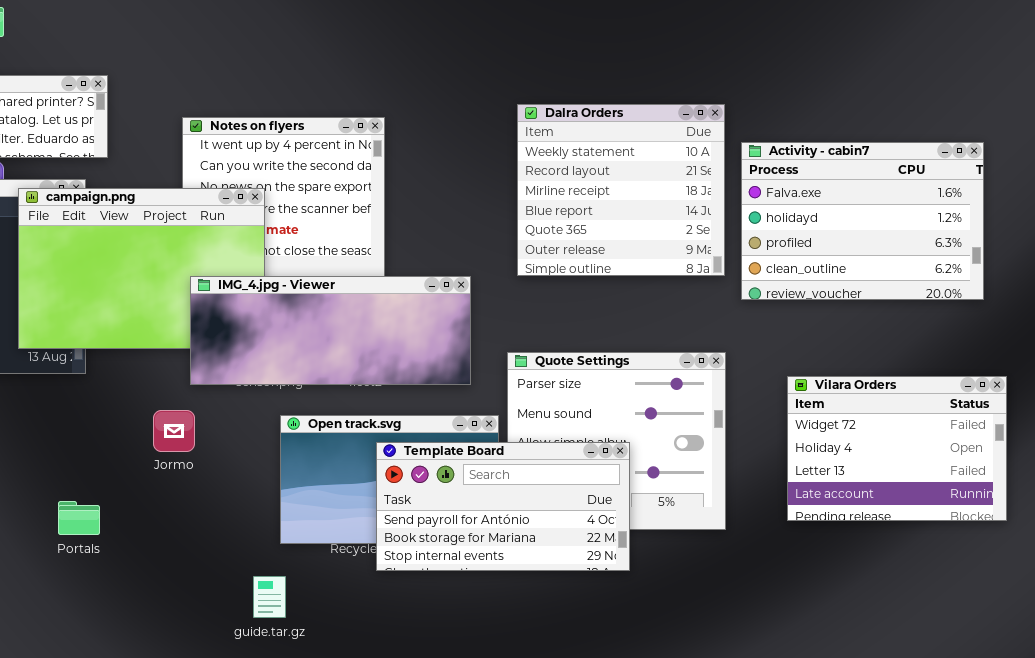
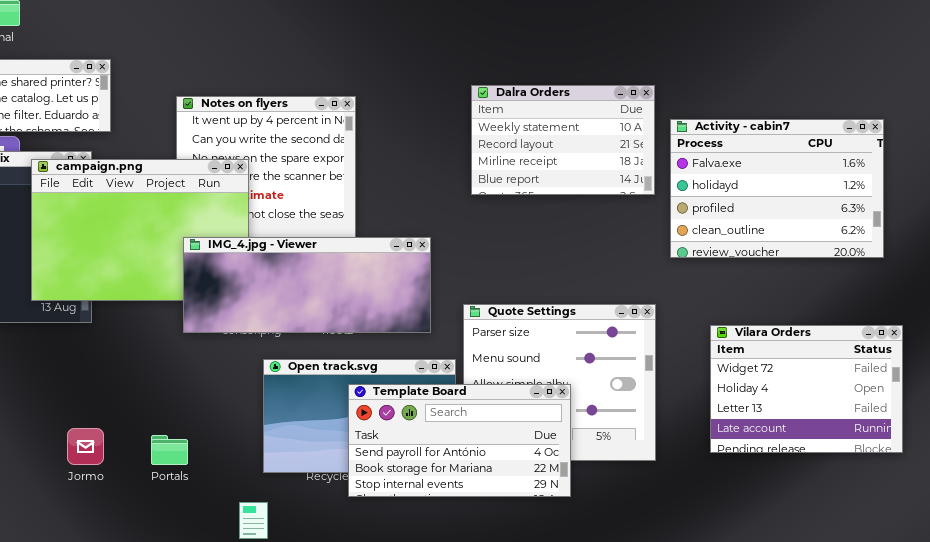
Dalra Orders: [517,104,725,276] -> [471,85,655,195], resized
Jormo: [153,410,195,452] -> [67,428,104,465], moved
Portals: [58,501,100,535] -> [151,435,188,465], moved

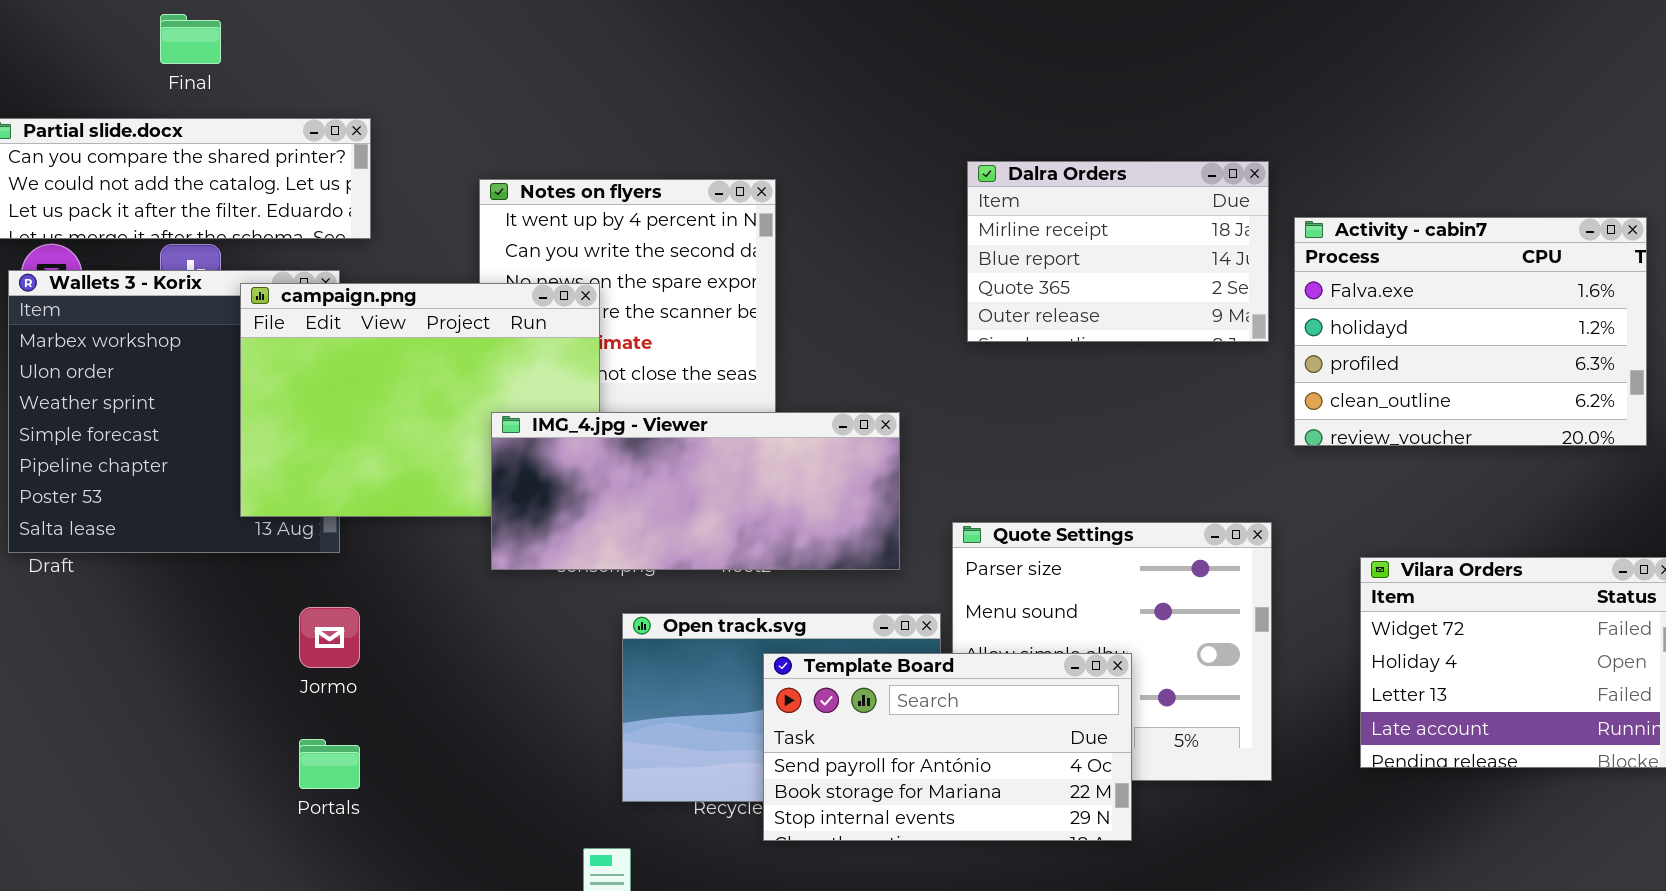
Dalra Orders: [471,85,655,195] -> [967,161,1269,342], scrolled down 2 rows
Jormo: [67,428,104,465] -> [299,607,360,668], moved
Portals: [151,435,188,465] -> [299,739,360,789], moved

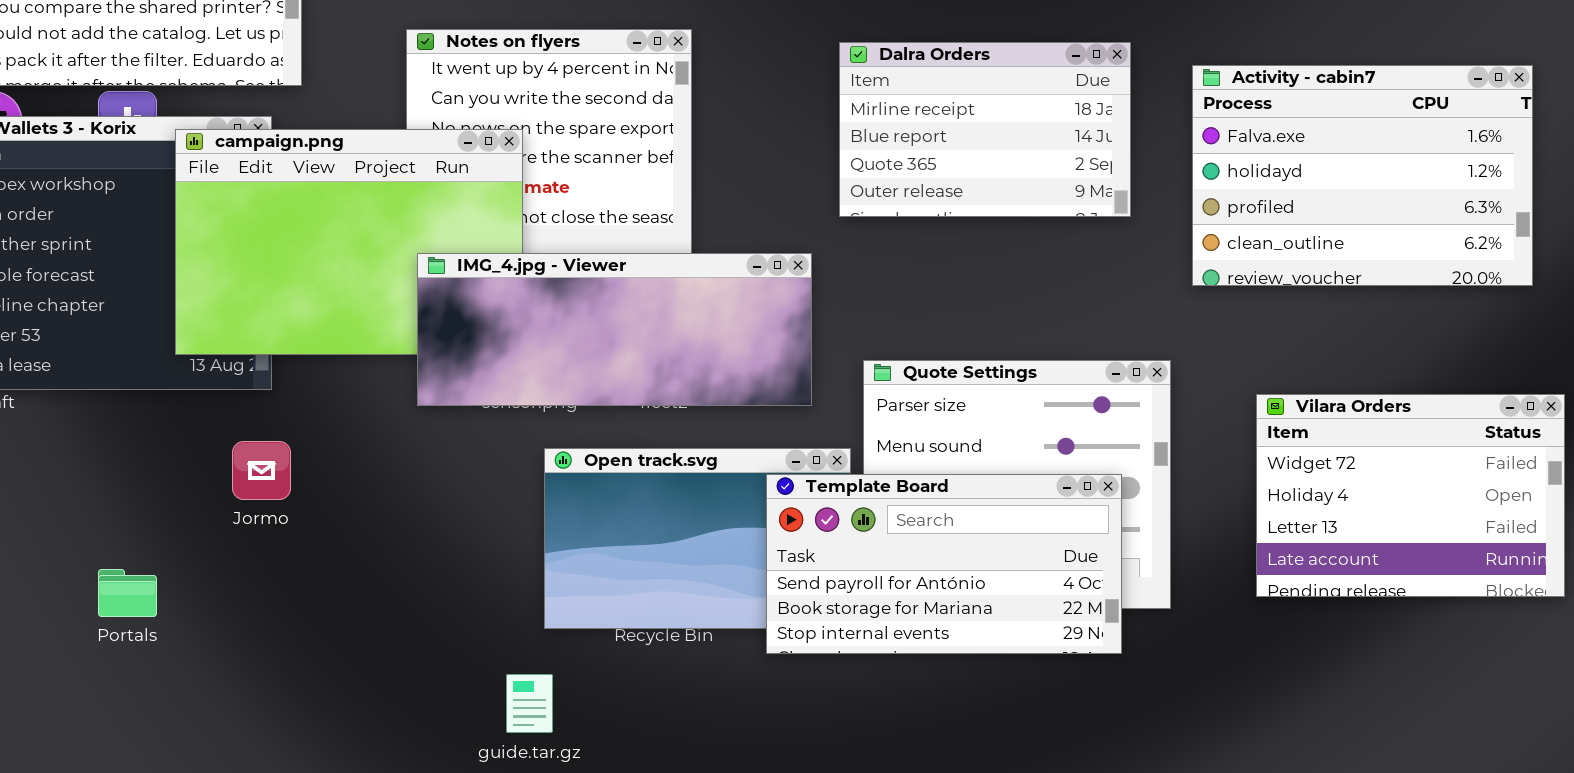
Dalra Orders: [967,161,1269,342] -> [839,42,1131,217], moved
Template Board: [763,653,1132,841] -> [766,474,1122,654], moved
Portals: [299,739,360,789] -> [98,569,157,617], moved

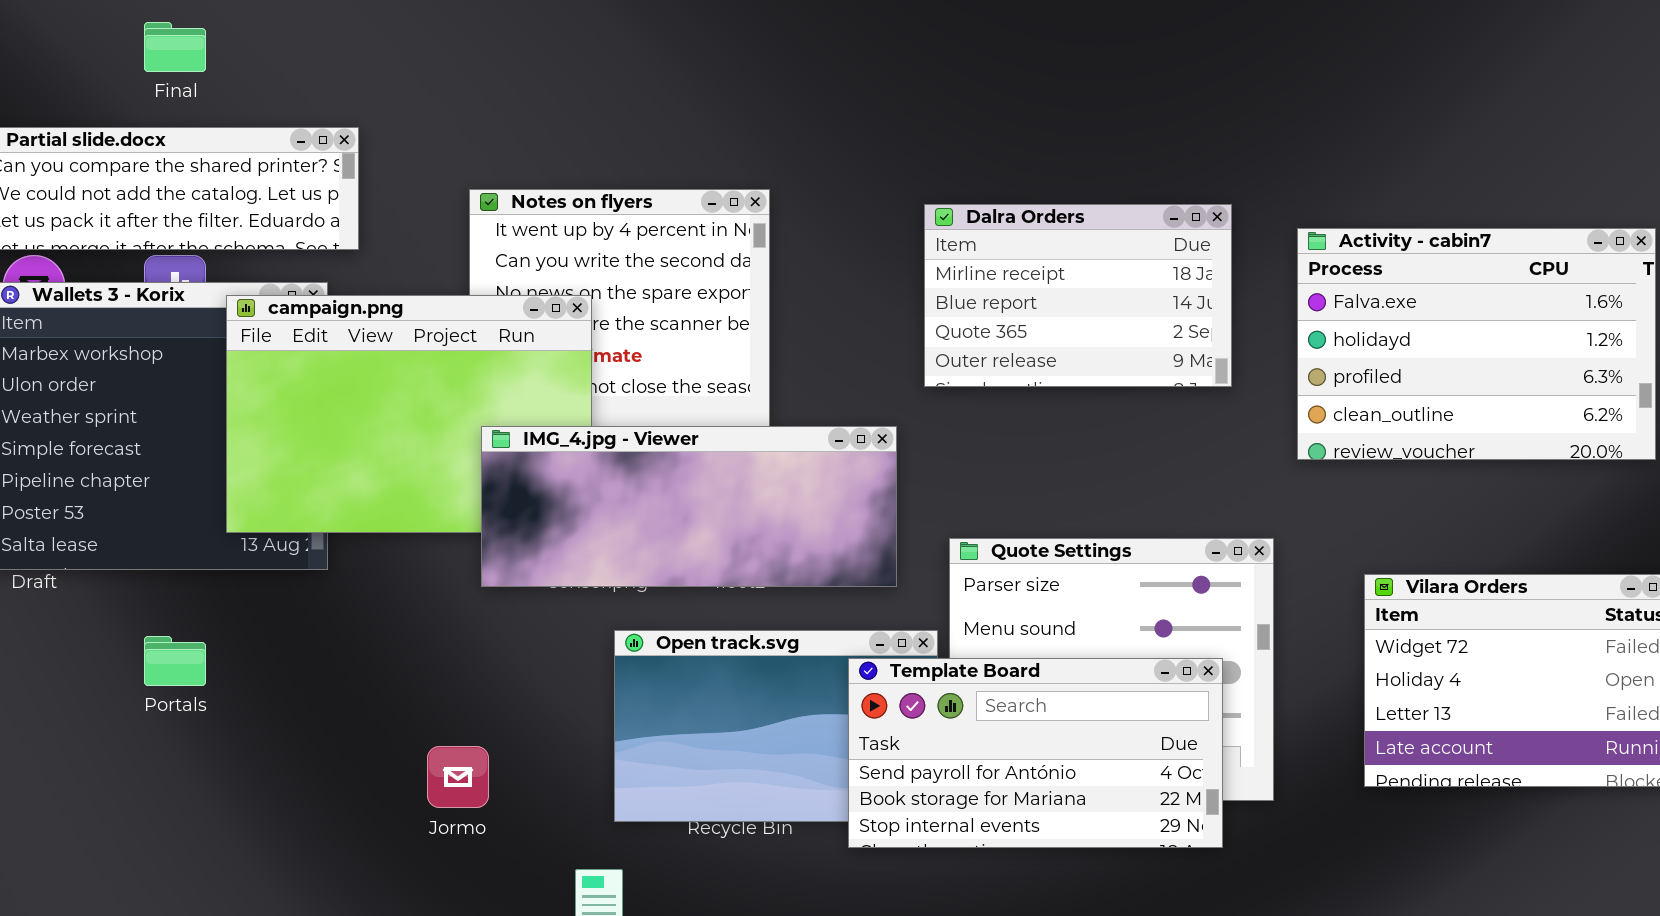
Jormo: [232,441,291,500] -> [427,746,489,808], moved
Portals: [98,569,157,617] -> [144,636,206,686], moved

